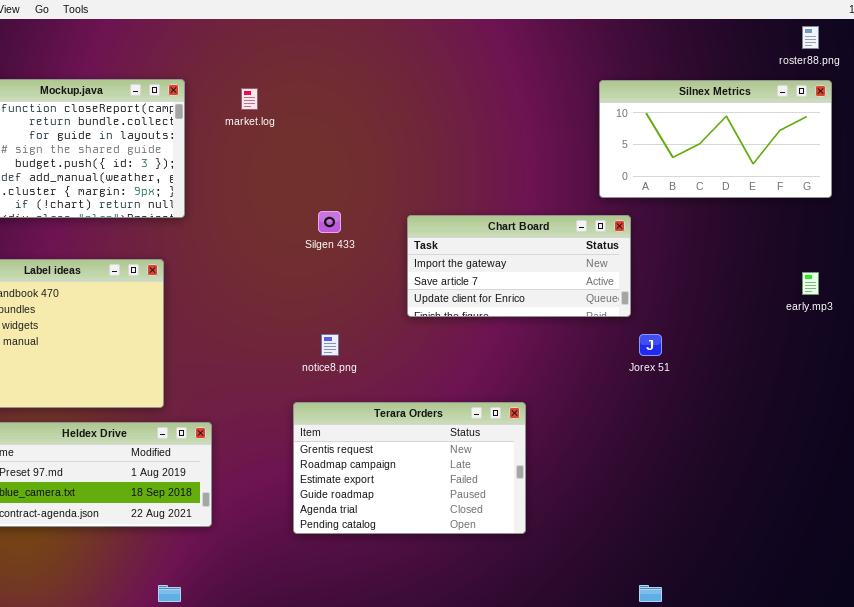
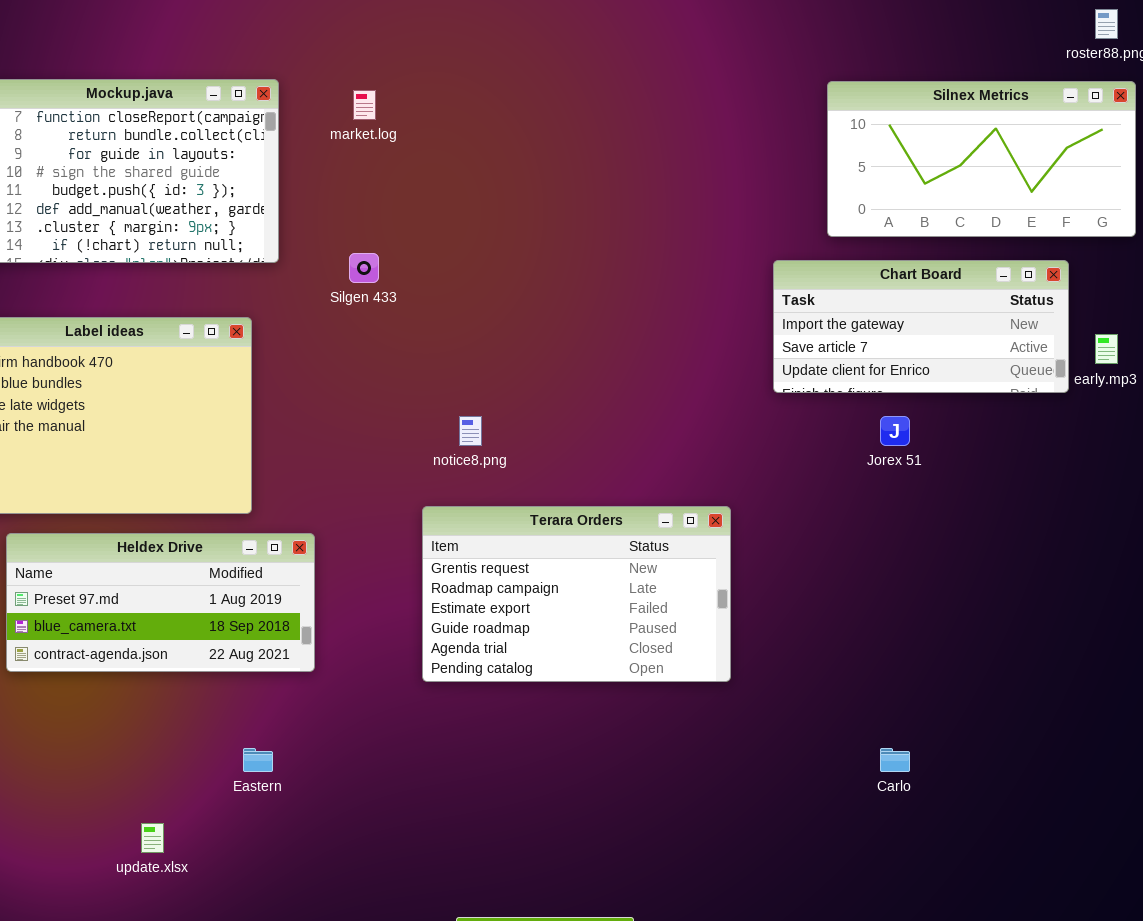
Silgen 433: [318,211,341,233] -> [349,253,379,283], moved
Chart Board: [407,215,631,317] -> [773,260,1069,393], moved

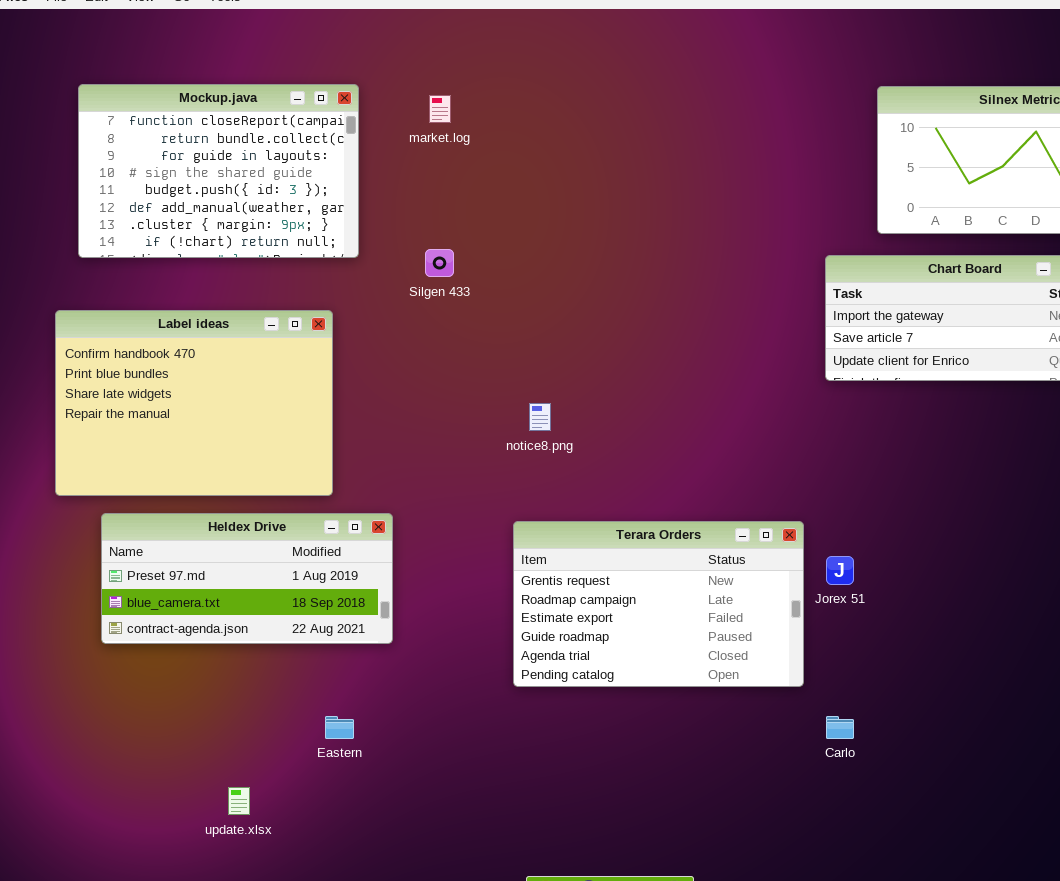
Jorex 51: [880,416,910,446] -> [826,556,854,585], moved
Terara Orders: [422,506,731,682] -> [513,521,804,687], moved
Carlo: [880,748,910,772] -> [826,716,854,739], moved

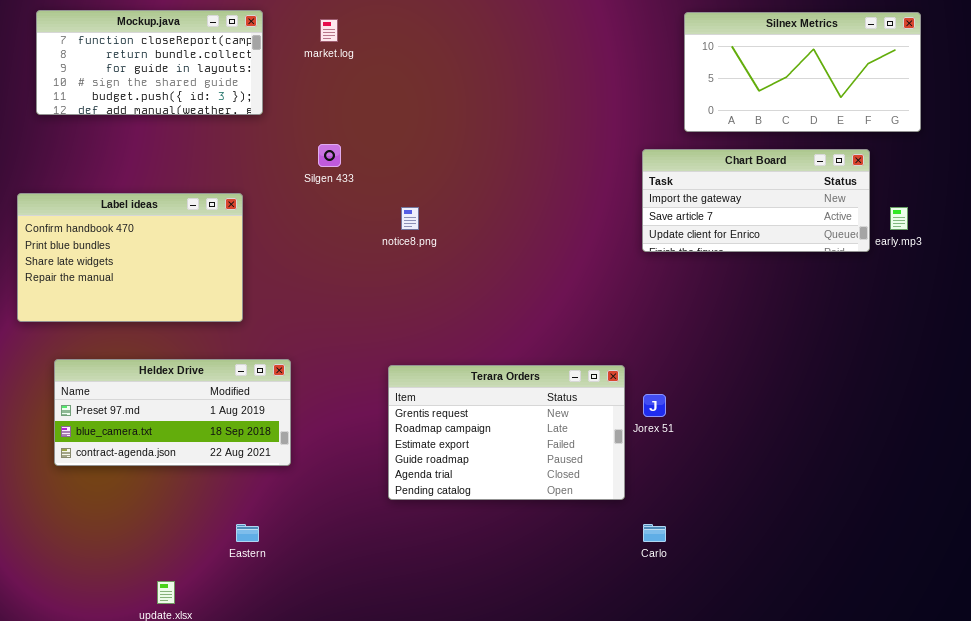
Mockup.java: [78,84,359,258] -> [36,10,263,115], resized
Label ideas: [55,310,333,496] -> [17,193,243,322], resized
notice8.png: [529,403,551,431] -> [401,207,419,230], moved

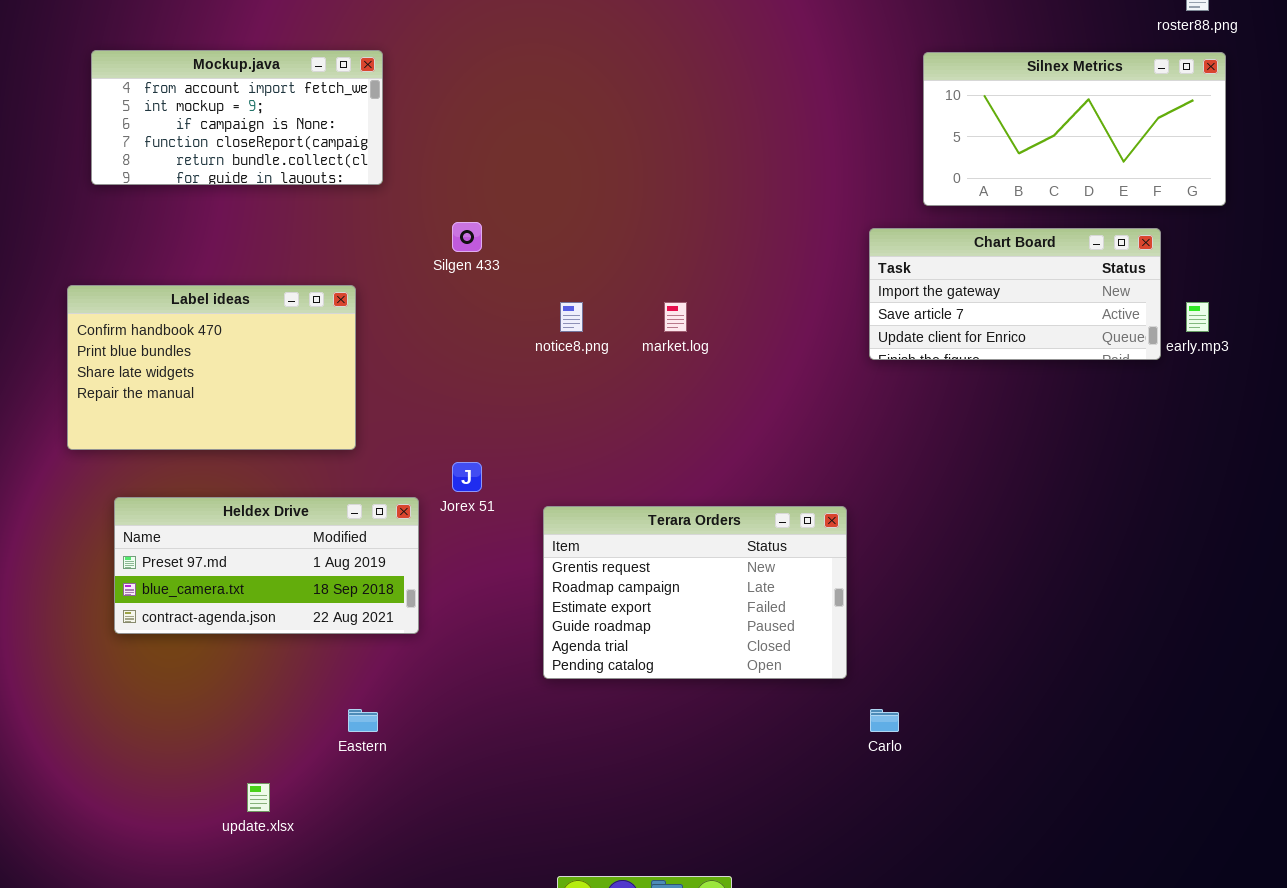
Mockup.java: [36,10,263,115] -> [91,50,383,185], scrolled up 3 rows
market.log: [320,19,338,42] -> [664,302,687,332], moved
Jorex 51: [643,394,666,417] -> [452,462,482,492], moved

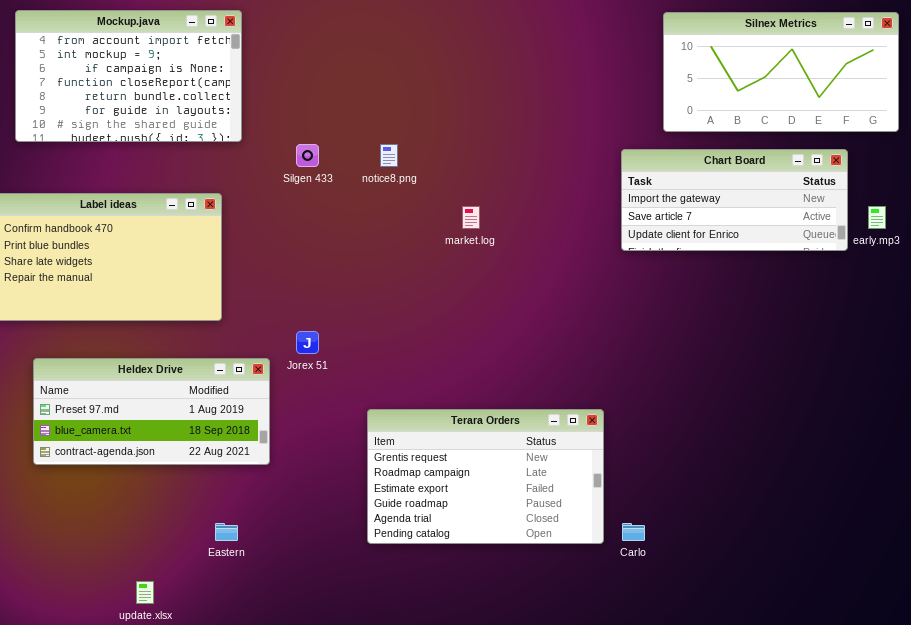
Mockup.java: [91,50,383,185] -> [15,10,242,142], resized
notice8.png: [560,302,583,332] -> [380,144,398,167], moved
Terara Orders: [543,506,847,679] -> [367,409,604,544], moved

